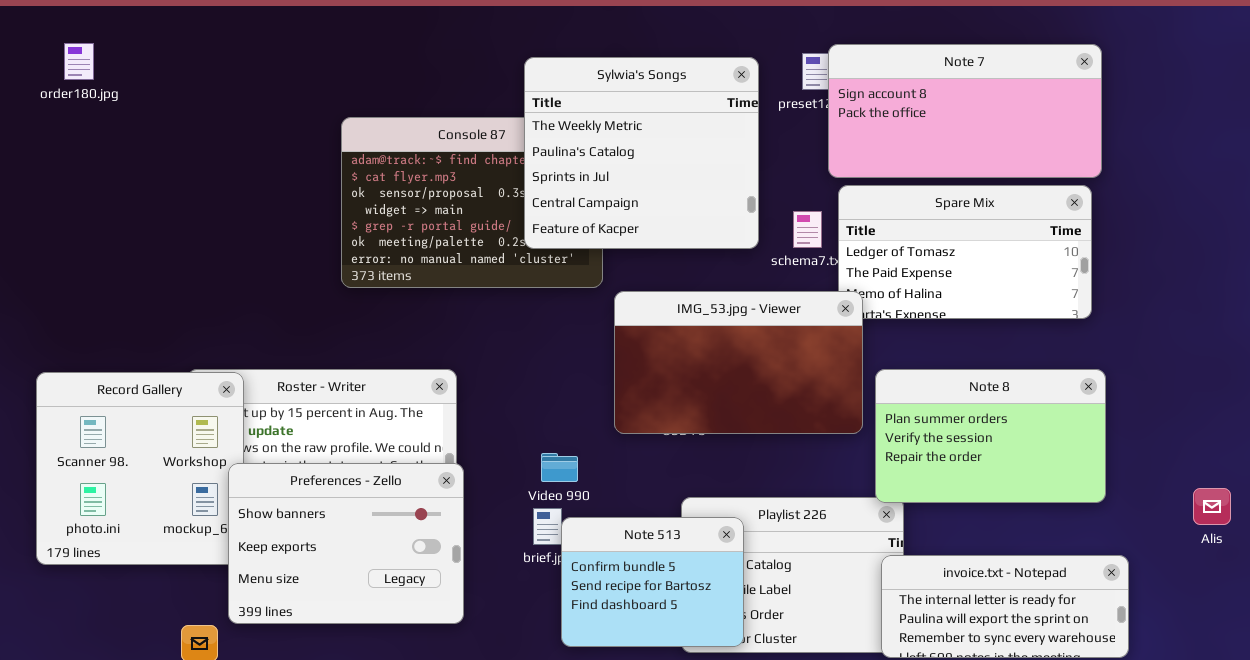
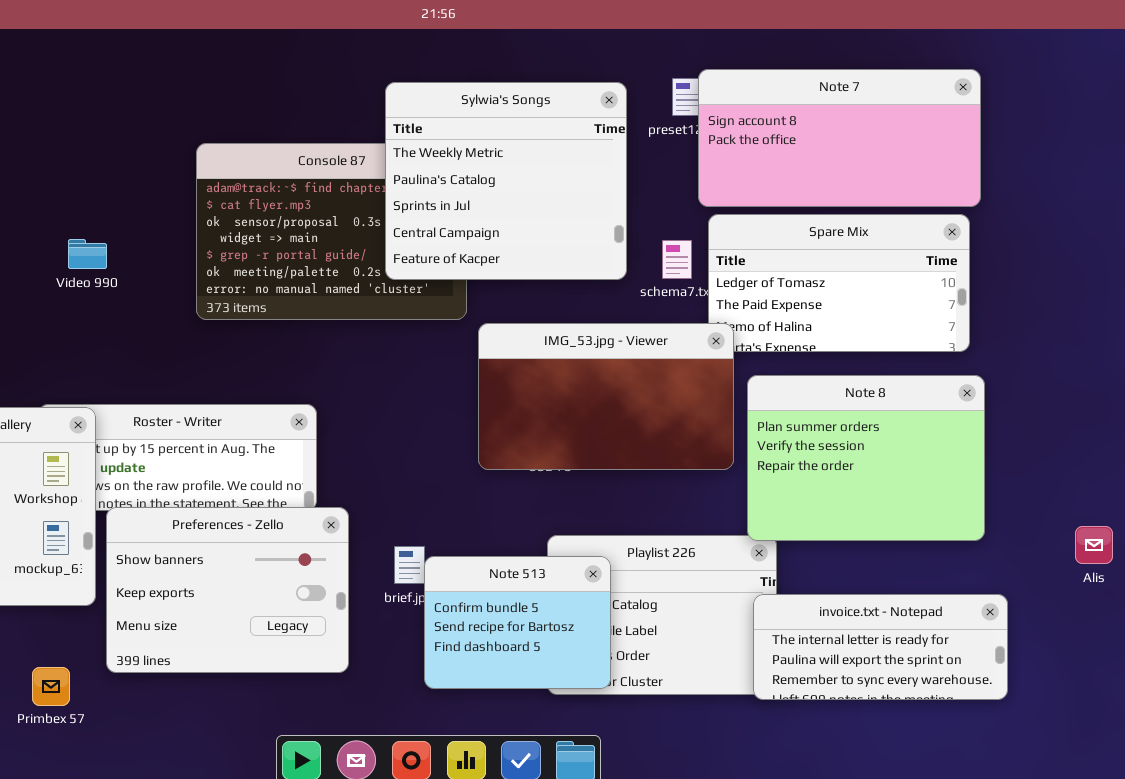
Note 8: [875,369,1106,503] -> [747,375,985,541], resized
Video 990: [541,453,578,482] -> [68,239,107,269], moved
Preferences - Zello: [228,463,464,624] -> [106,507,349,673], moved

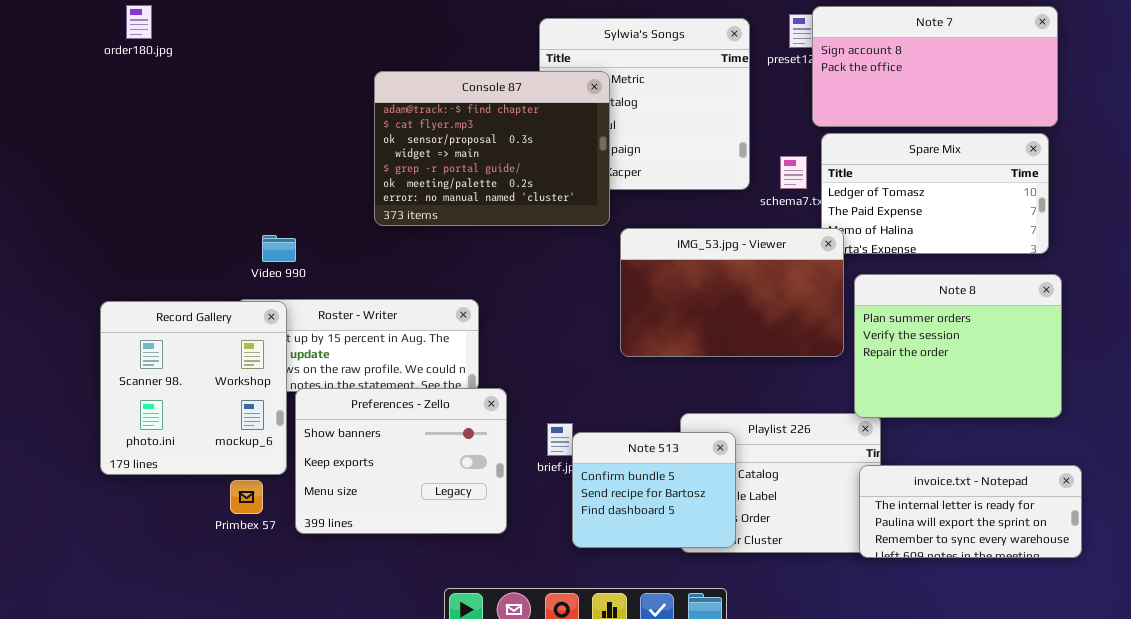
Console 87: [196,143,467,320] -> [374,71,610,226], raised
Video 990: [68,239,107,269] -> [262,235,296,262], moved
Primbex 57: [32,667,70,706] -> [230,480,263,514], moved

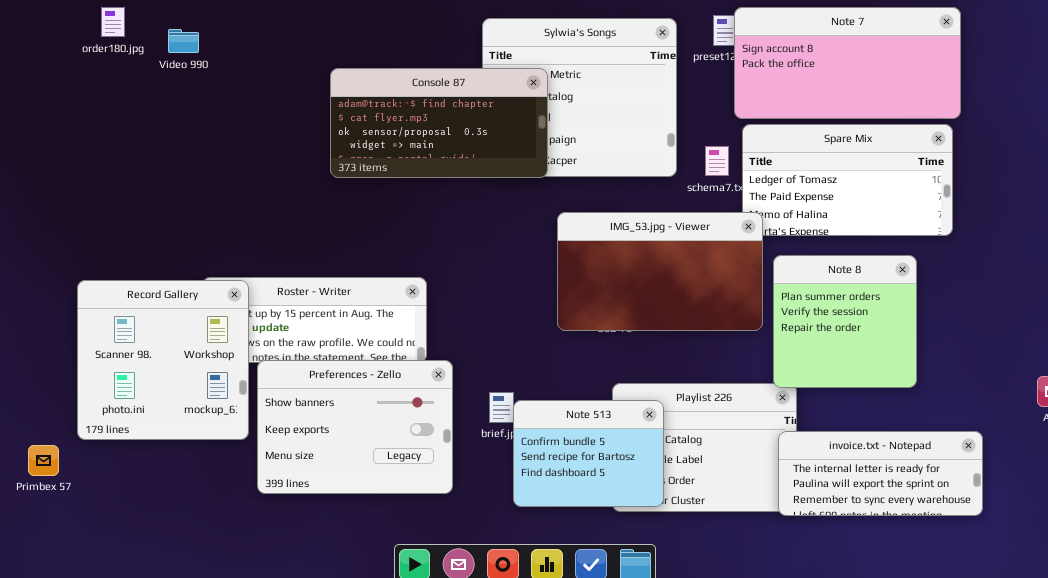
Console 87: [374,71,610,226] -> [330,68,548,178], resized
Video 990: [262,235,296,262] -> [168,29,199,53], moved
Note 8: [854,274,1062,418] -> [773,255,917,388], resized
Primbex 57: [230,480,263,514] -> [28,445,59,476], moved

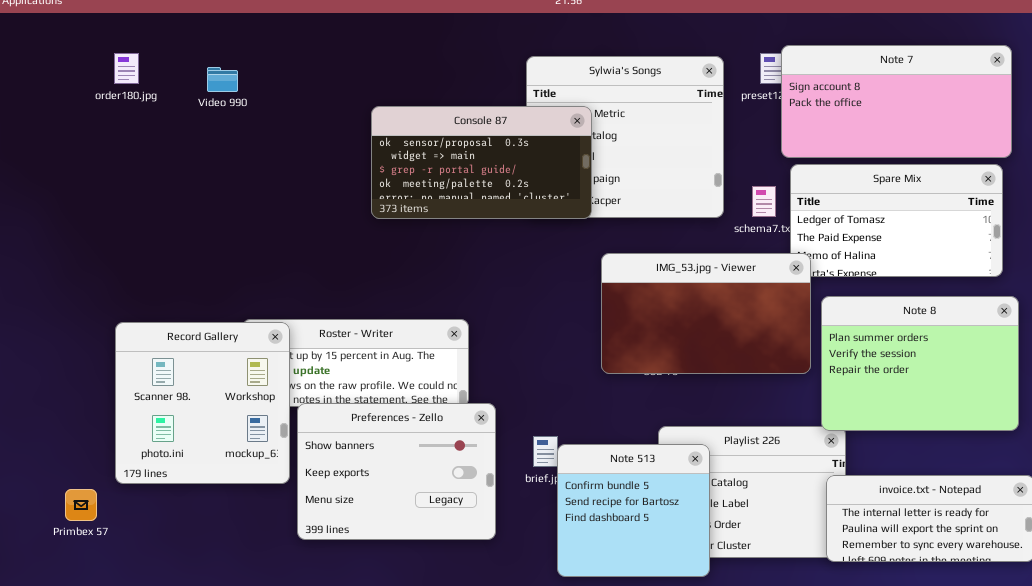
order180.jpg: [101,7,125,37] -> [114,53,139,84], moved
Console 87: [330,68,548,178] -> [371,106,592,219], scrolled down 2 rows
Note 8: [773,255,917,388] -> [821,296,1019,431], resized
Note 513: [513,400,664,507] -> [557,444,710,577], resized

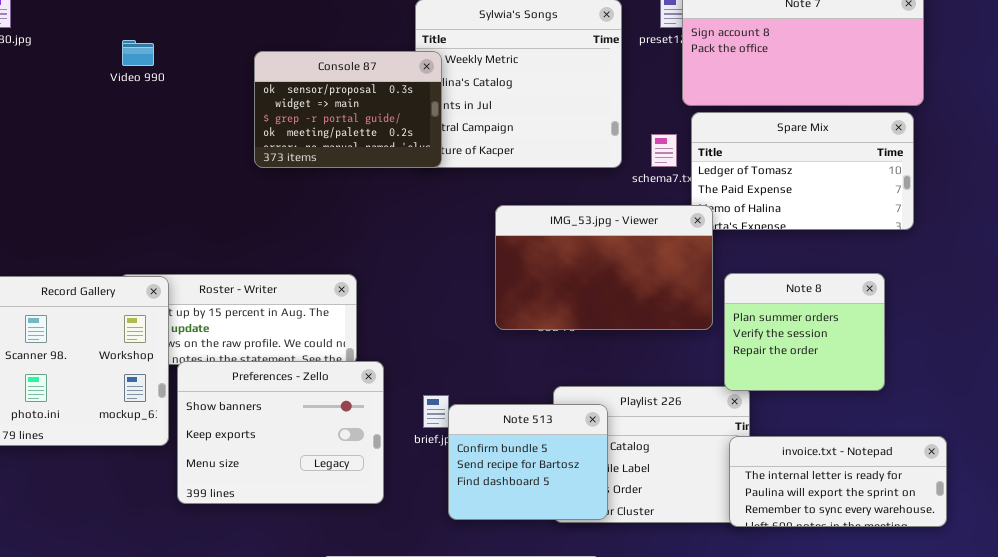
Video 990: [207,67,238,92] -> [122,40,154,66], moved
Console 87: [371,106,592,219] -> [254,51,442,168], resized
Note 8: [821,296,1019,431] -> [724,273,885,391], resized
Note 513: [557,444,710,577] -> [448,404,608,520], resized

